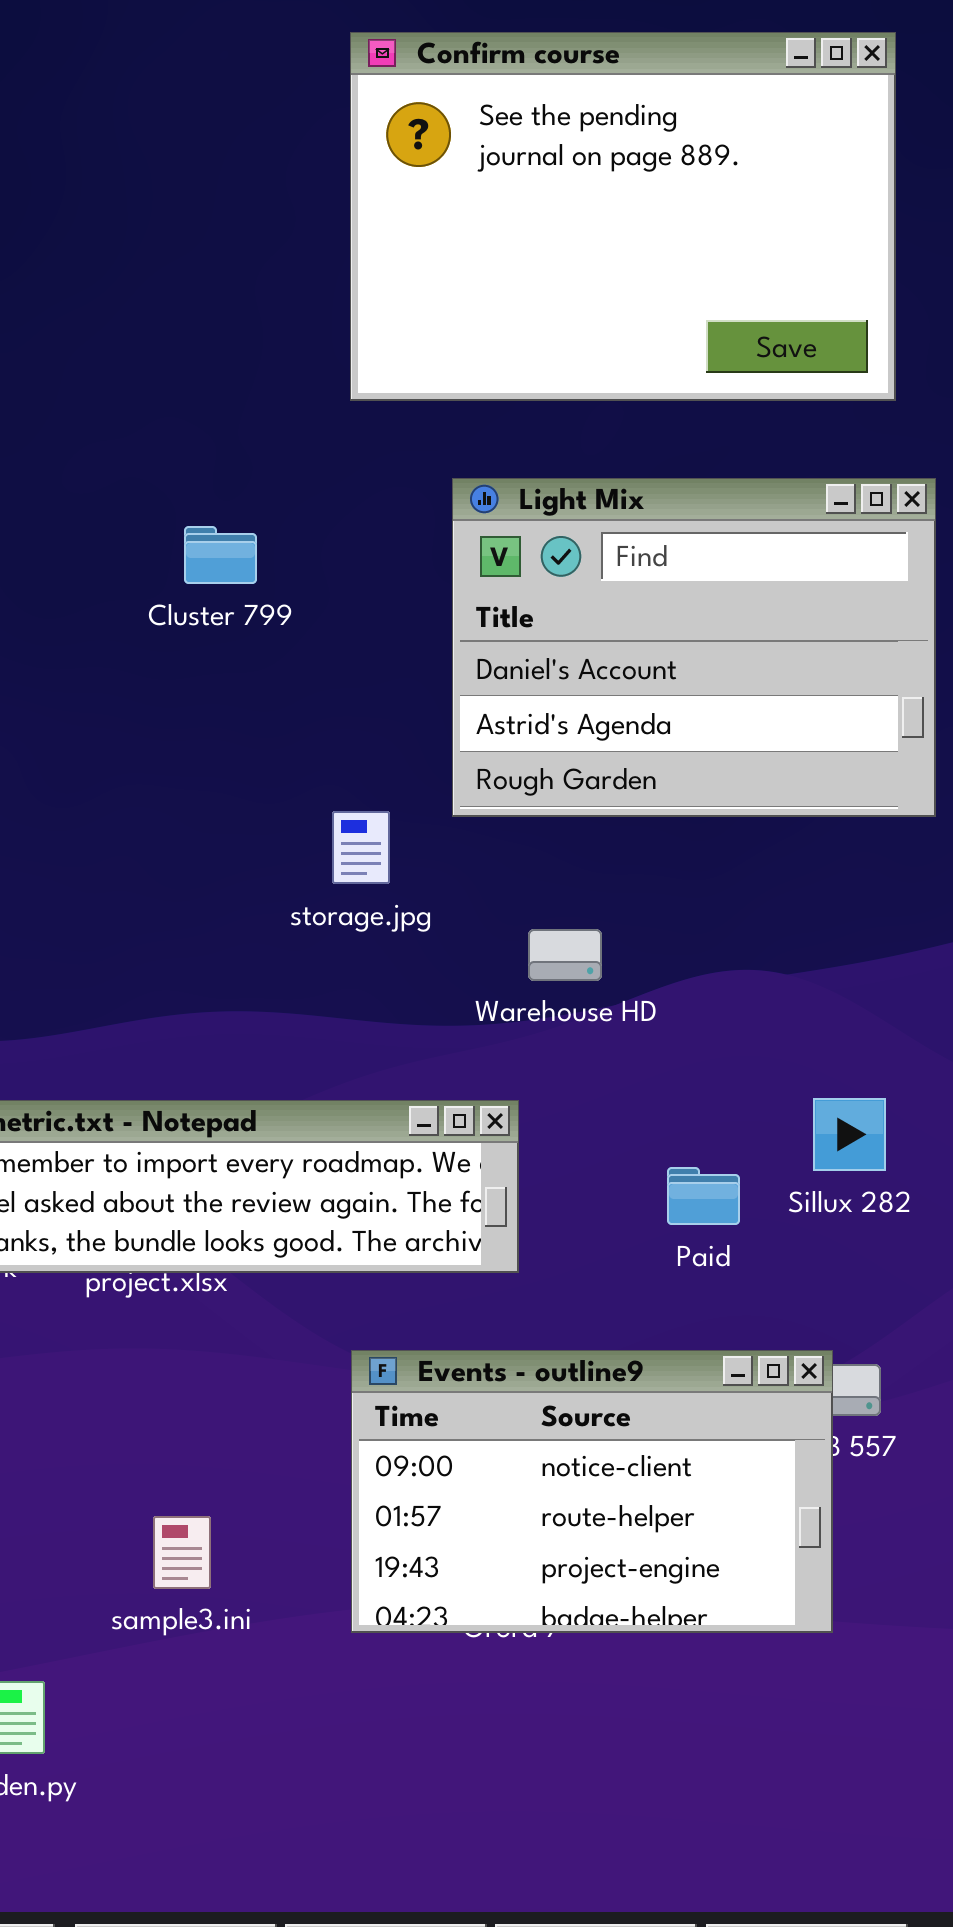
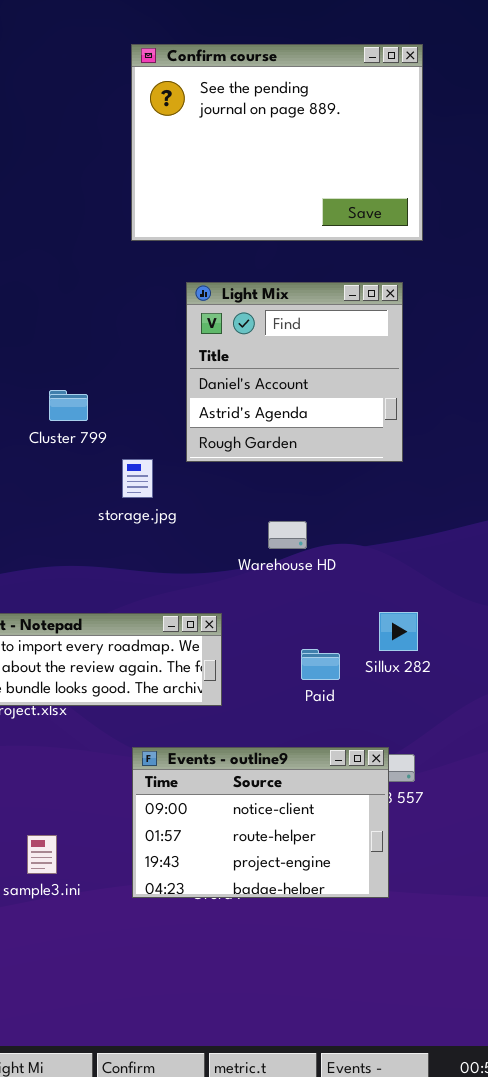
Light Mix: [452,478,936,817] -> [186,282,403,462], resized
Cluster 799: [184,526,257,584] -> [49,390,88,421], moved
Warehouse HD: [528,929,602,981] -> [268,521,307,549], moved

